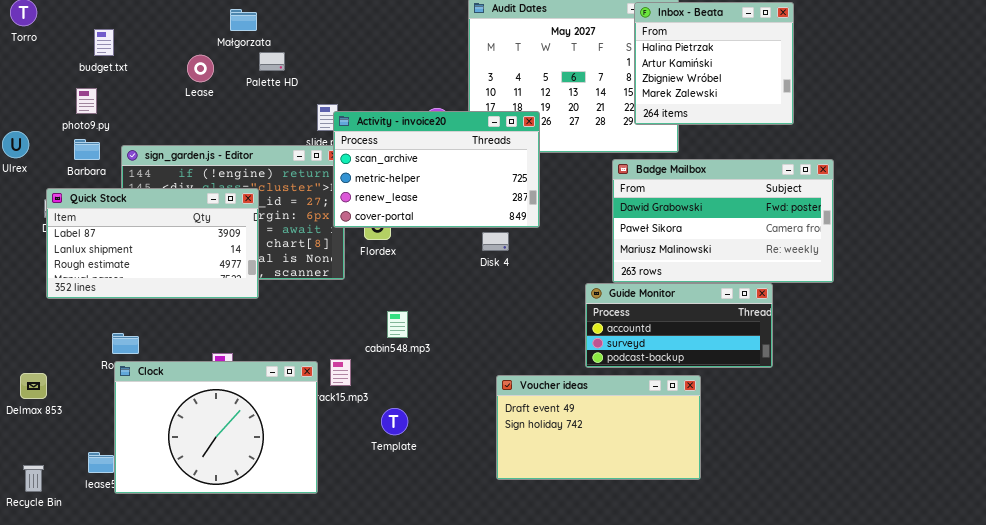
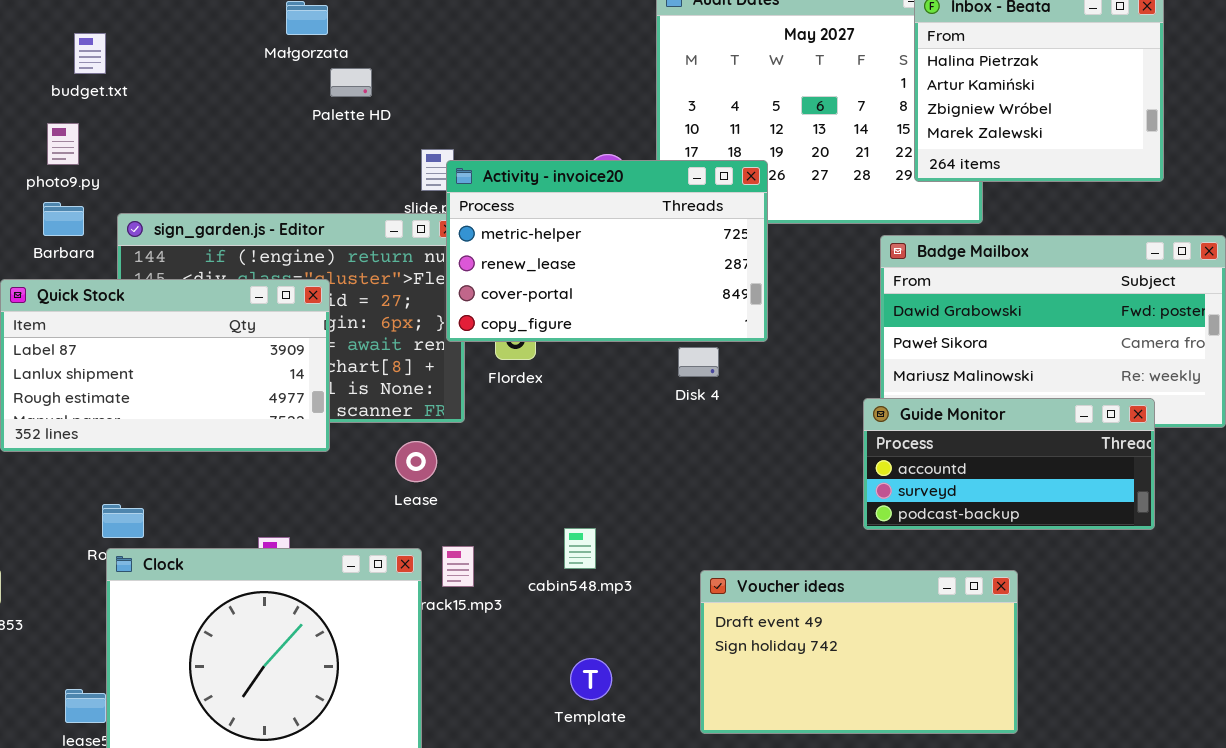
Lease: [187,55,214,82] -> [395,441,437,482], moved
Activity - invoice20: [333,111,540,228] -> [446,160,768,342], scrolled down 1 row
Guide Monitor: [585,283,773,368] -> [863,398,1155,530], moved
cabin548.mp3: [387,311,408,338] -> [564,528,596,569], moved
Template: [381,408,408,435] -> [570,658,612,700], moved

